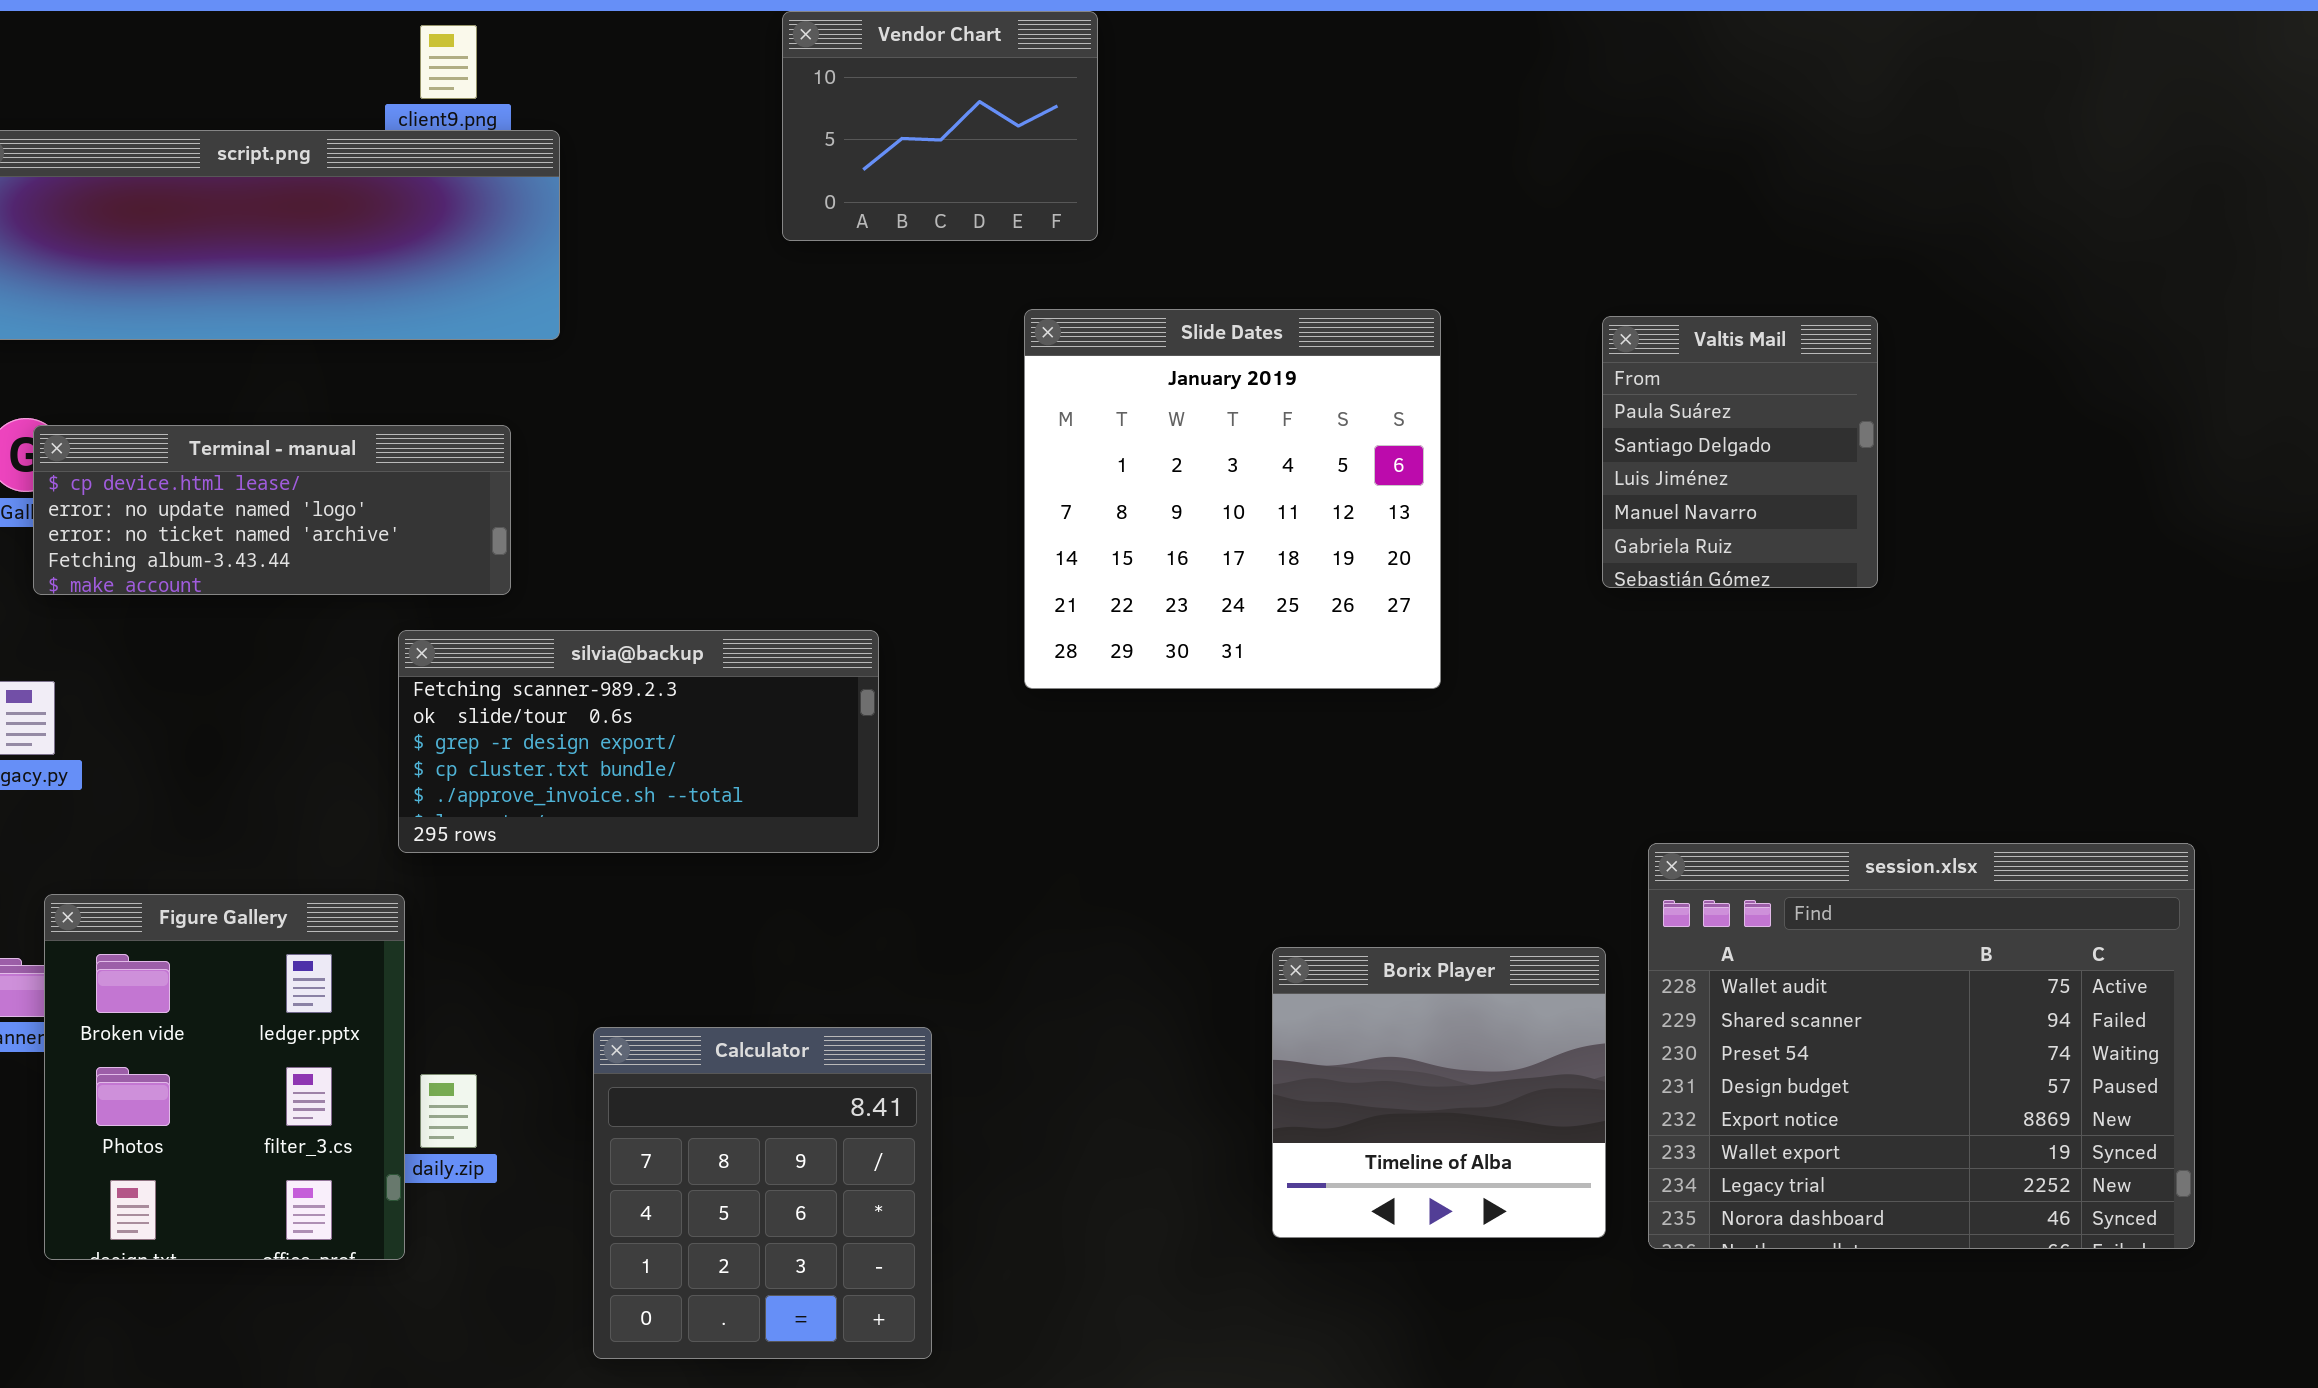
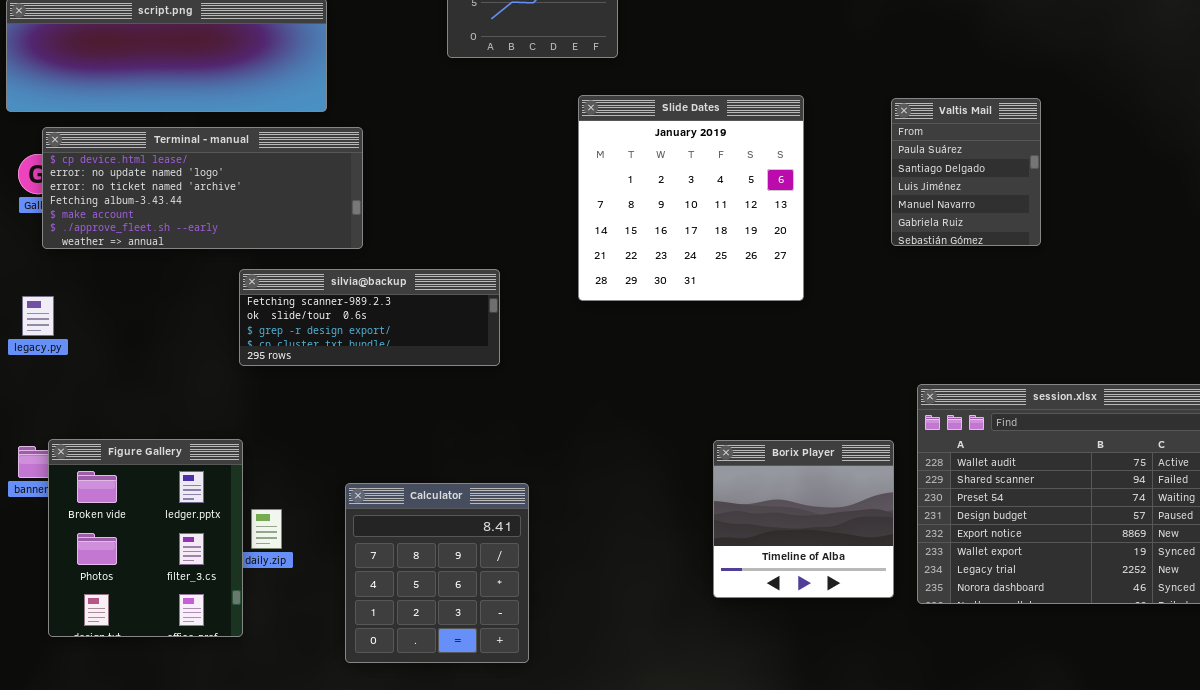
Terminal - manual: [33,425,511,595] -> [42,127,363,249], resized
silvia@backup: [398,630,879,853] -> [239,269,500,366], resized
Figure Gallery: [44,894,405,1260] -> [48,439,243,637], moved

